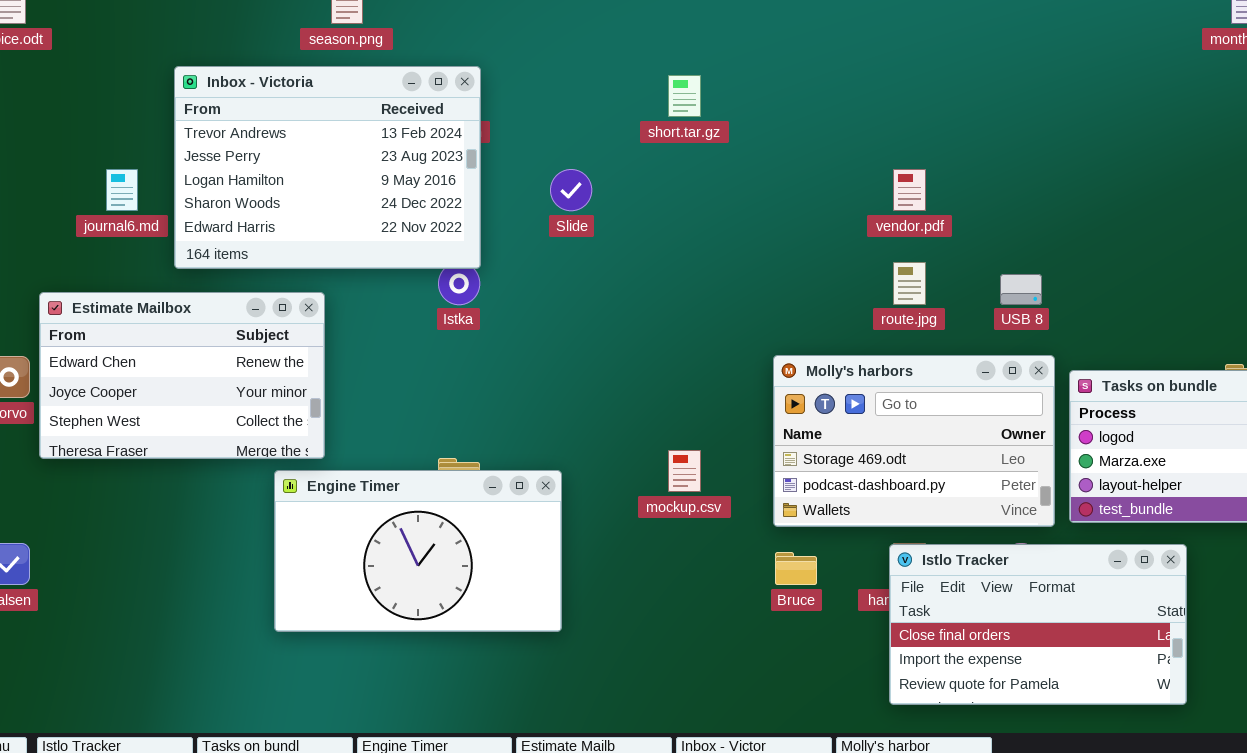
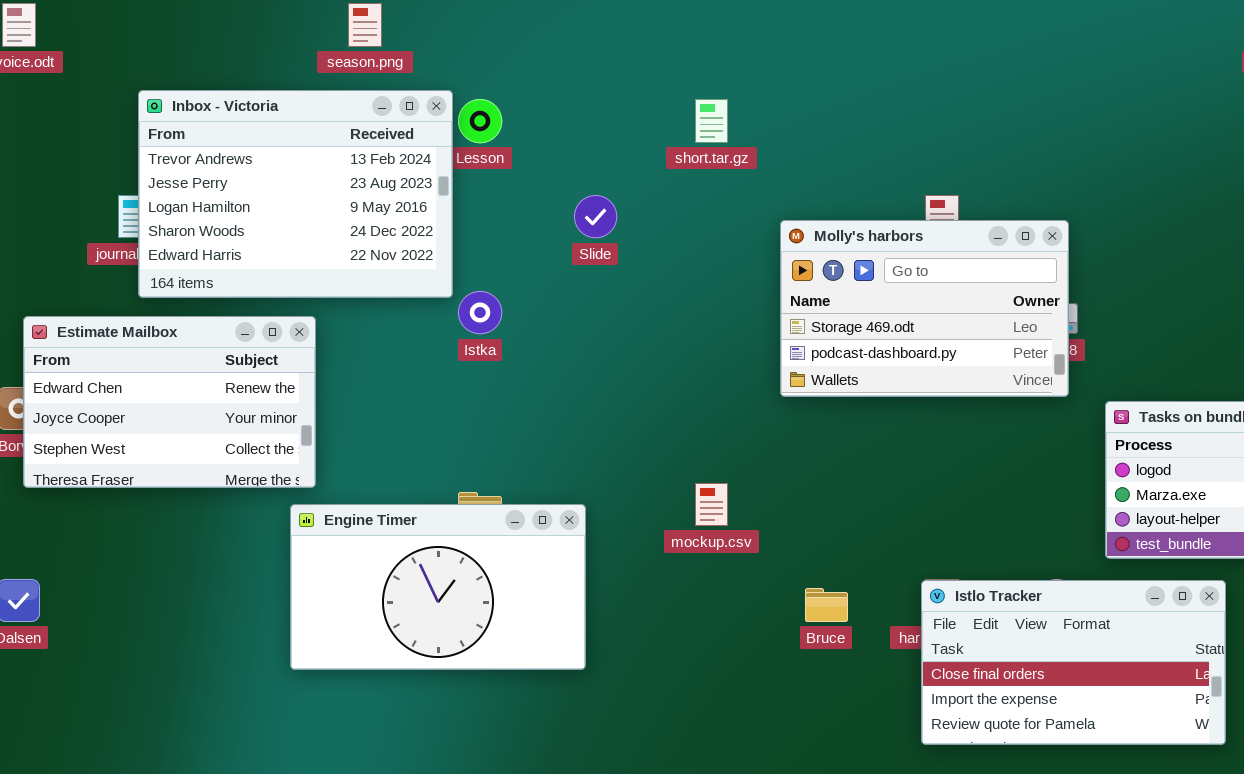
Inbox - Victoria: [174,66,481,269] -> [138,90,453,298], moved
Estimate Mailbox: [39,292,325,459] -> [23,316,316,488], moved
Molly's harbors: [773,355,1055,527] -> [780,220,1069,397], moved

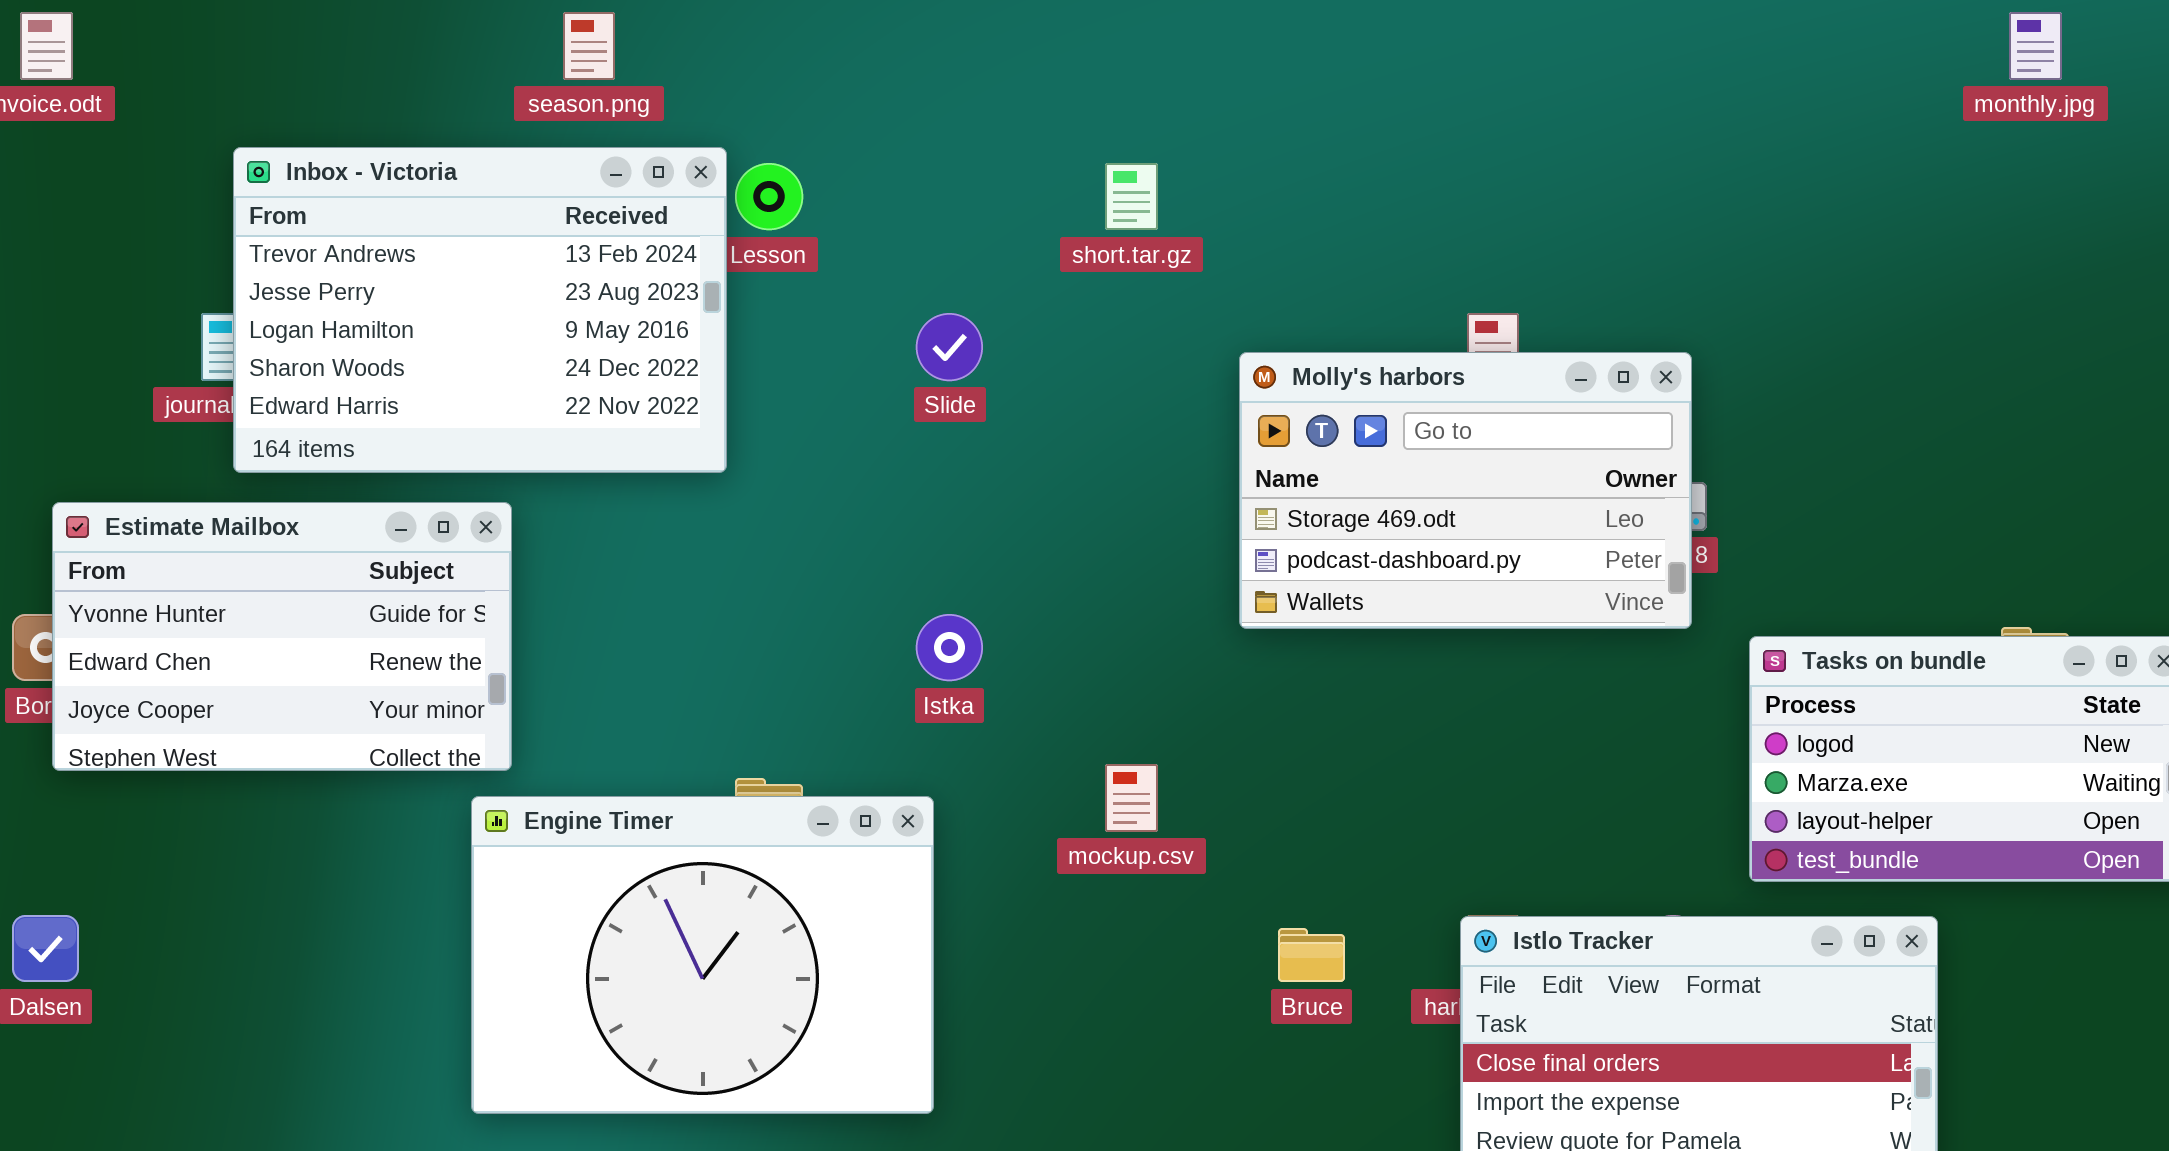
Istka: [458,291,502,334] -> [916,614,983,681], moved
Estimate Mailbox: [23,316,316,488] -> [52,502,512,771], scrolled up 1 row
Engine Timer: [290,504,586,670] -> [471,796,934,1114], resized

